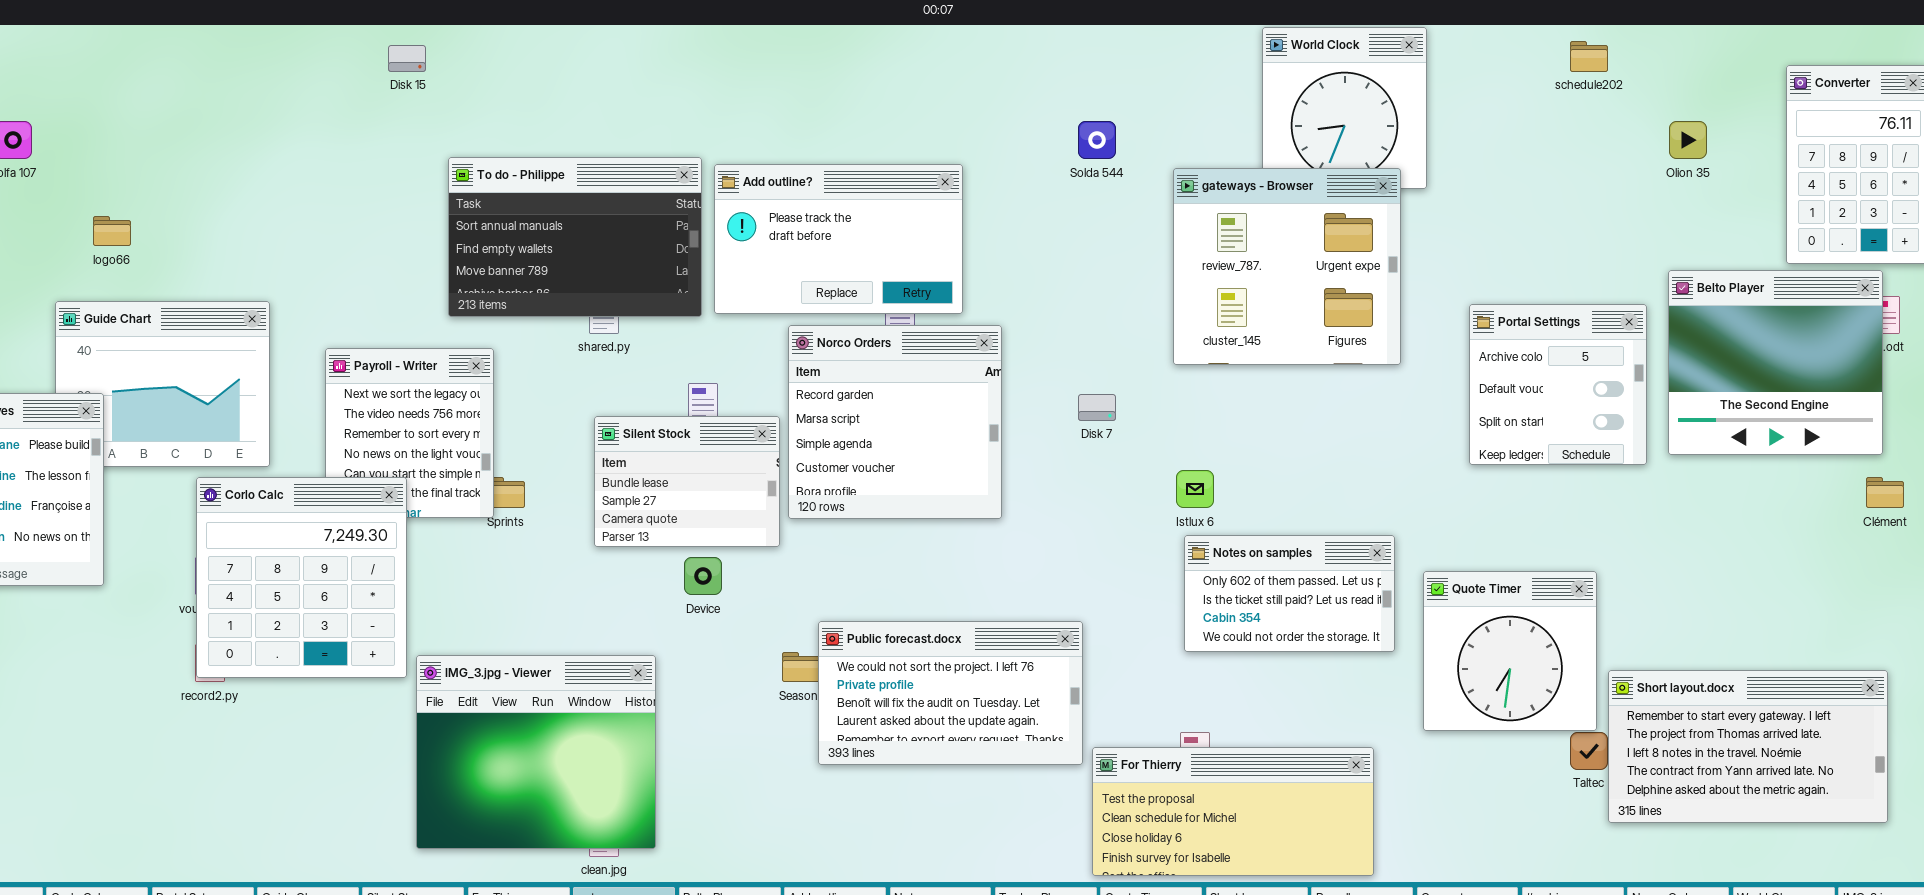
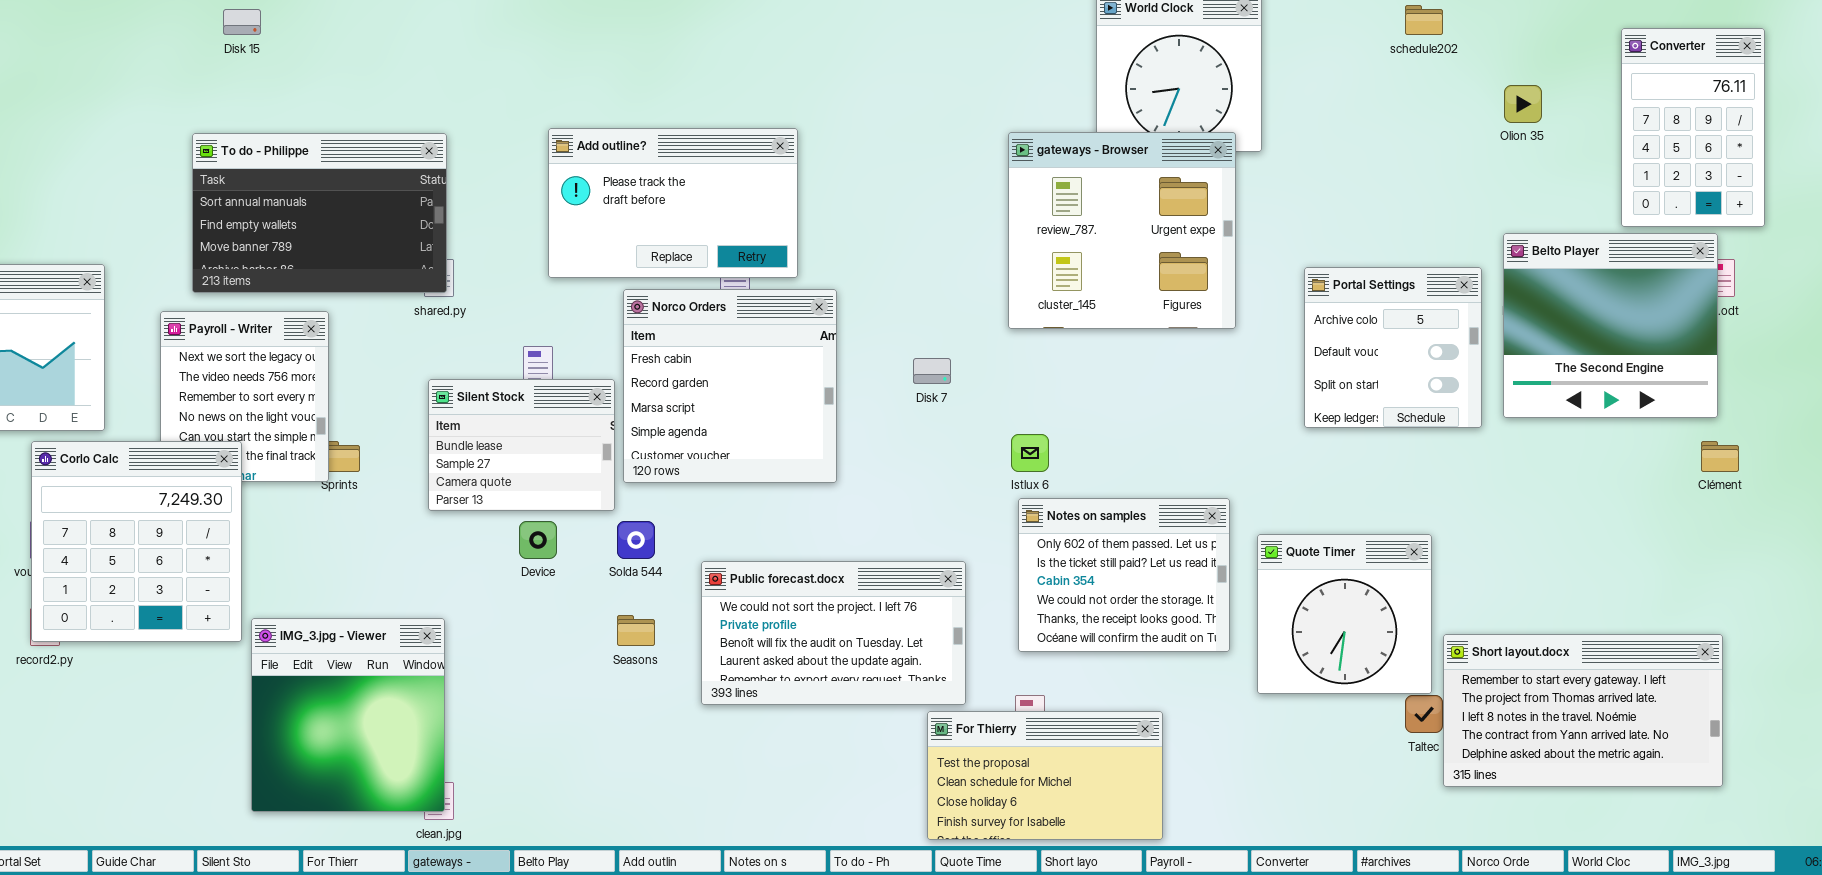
Solda 544: [1078,121,1116,159] -> [617,521,655,559], moved
To do - Philippe: [448,157,702,317] -> [192,133,447,293], moved
Norco Orders: [788,325,1002,519] -> [623,289,837,483], scrolled up 1 row
Notes on samples: [1184,535,1395,652] -> [1018,498,1230,652], resized
Public forecast.docx: [818,621,1083,765] -> [701,561,966,705], moved
IMG_3.jpg - Viewer: [416,655,656,849] -> [251,618,445,812], resized
For Thierry: [1092,747,1374,876] -> [927,711,1163,840], resized

